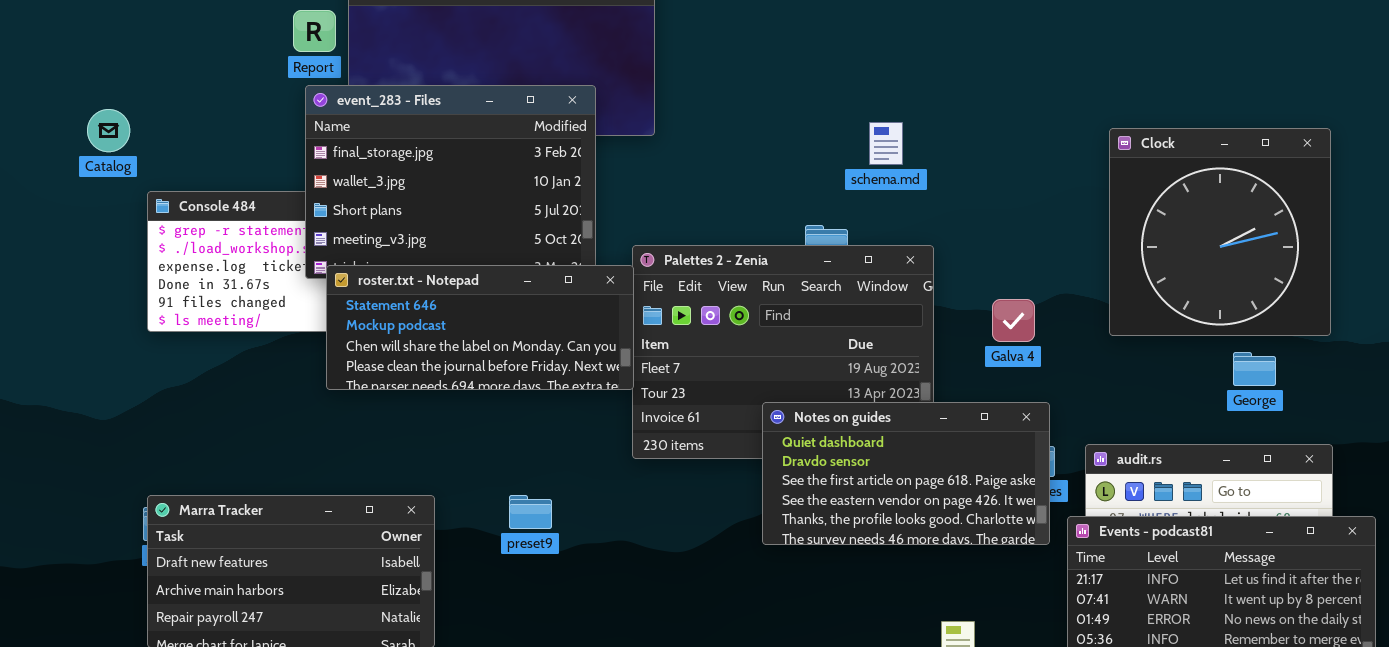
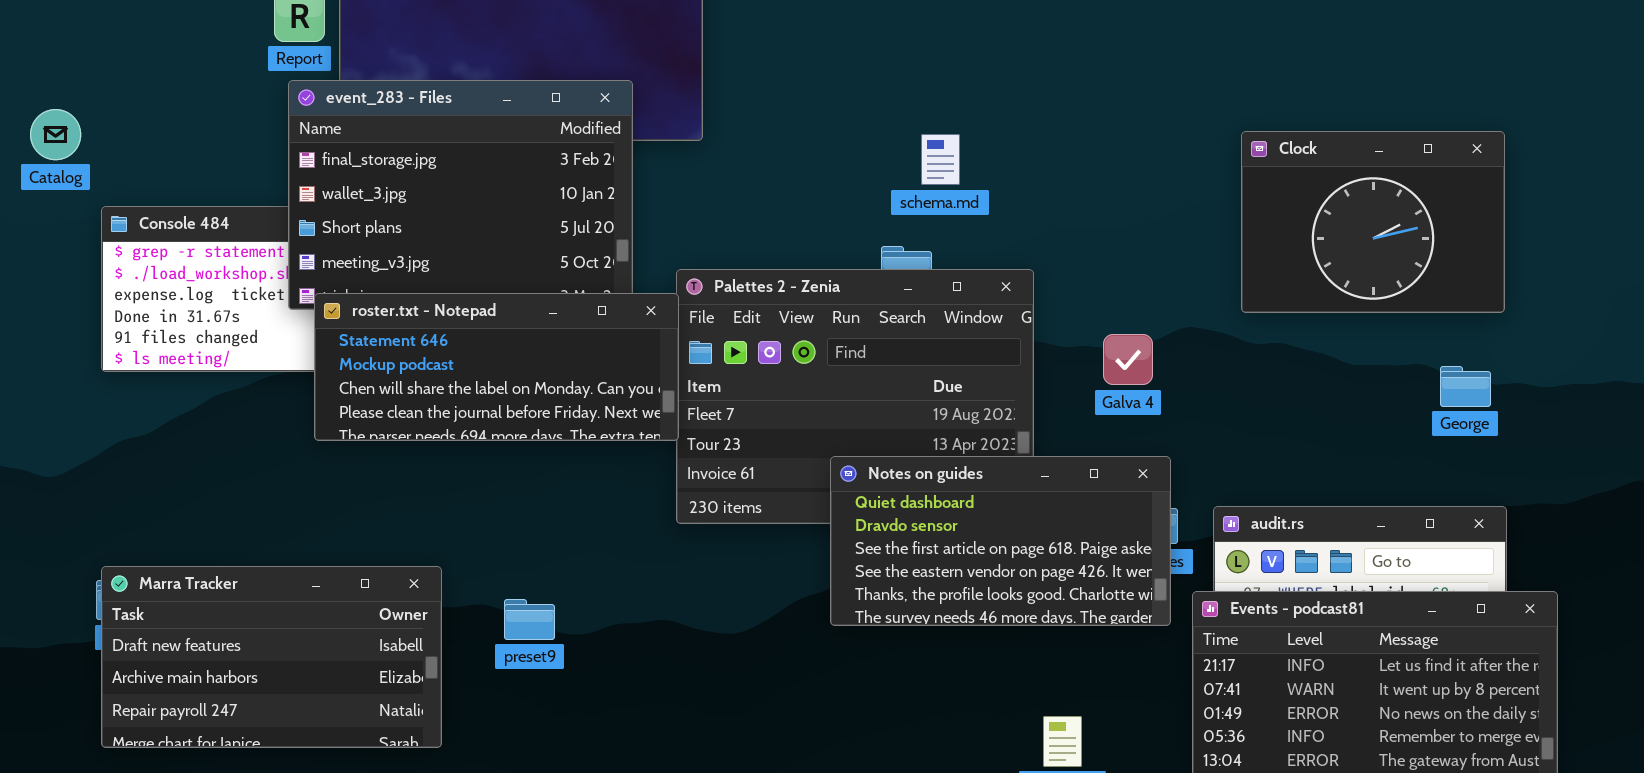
schema.md: [869,122,903,165] -> [921,134,960,185], moved
Clock: [1109,128,1331,336] -> [1241,131,1505,313], resized
George: [1233,352,1276,386] -> [1440,366,1491,407], moved
preset9: [509,495,552,529] -> [504,599,555,640], moved

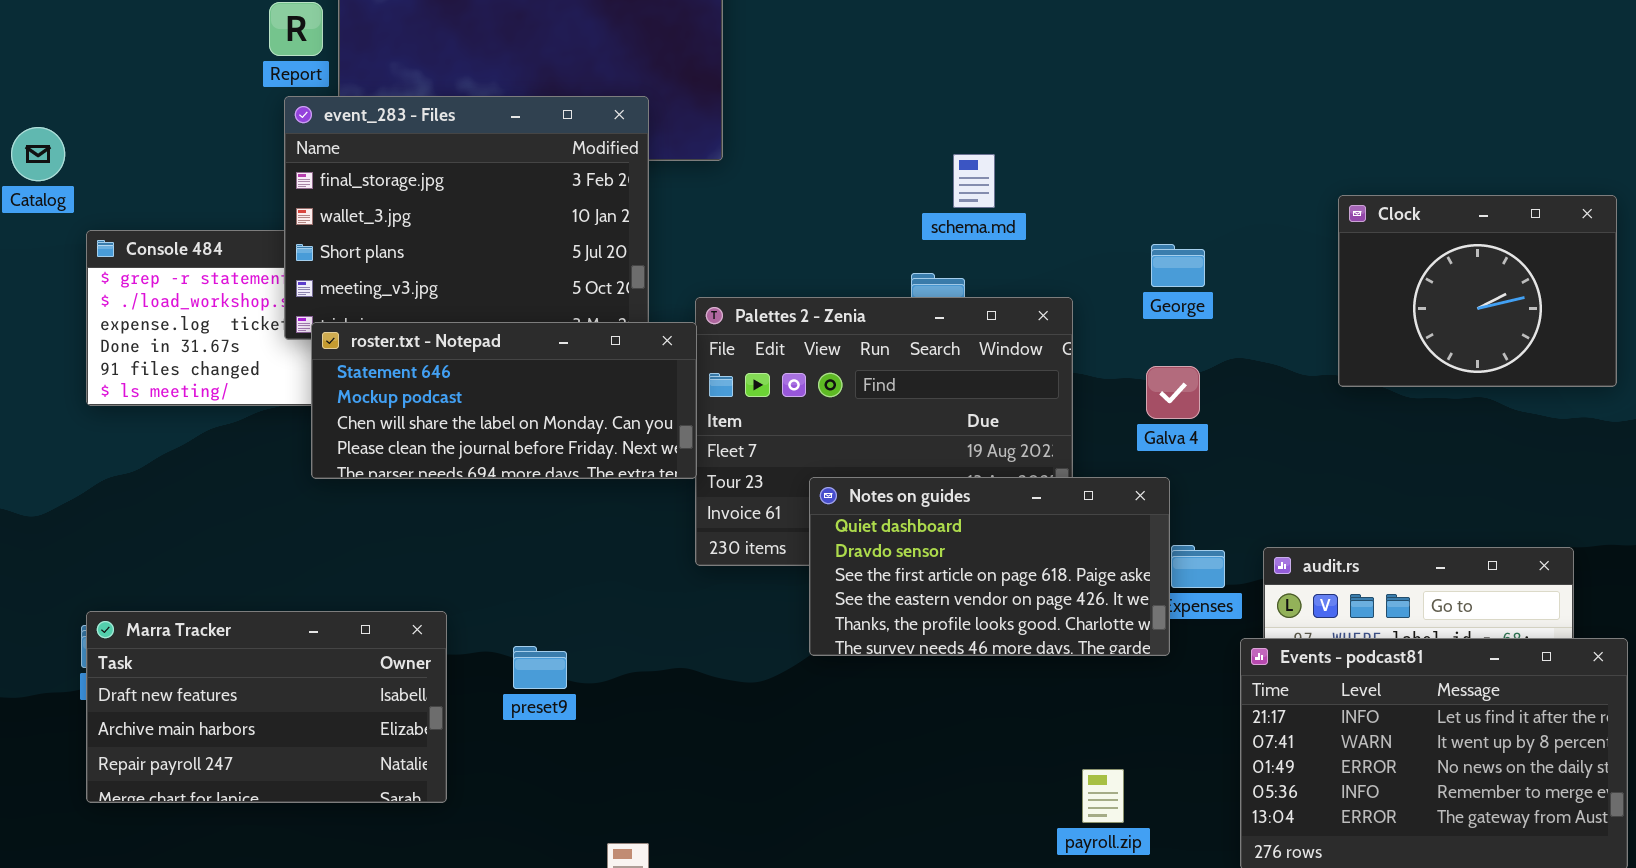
Clock: [1241,131,1505,313] -> [1338,195,1617,387], moved
George: [1440,366,1491,407] -> [1151,244,1205,287], moved
Notes on guides: [830,456,1171,626] -> [809,477,1170,656], moved

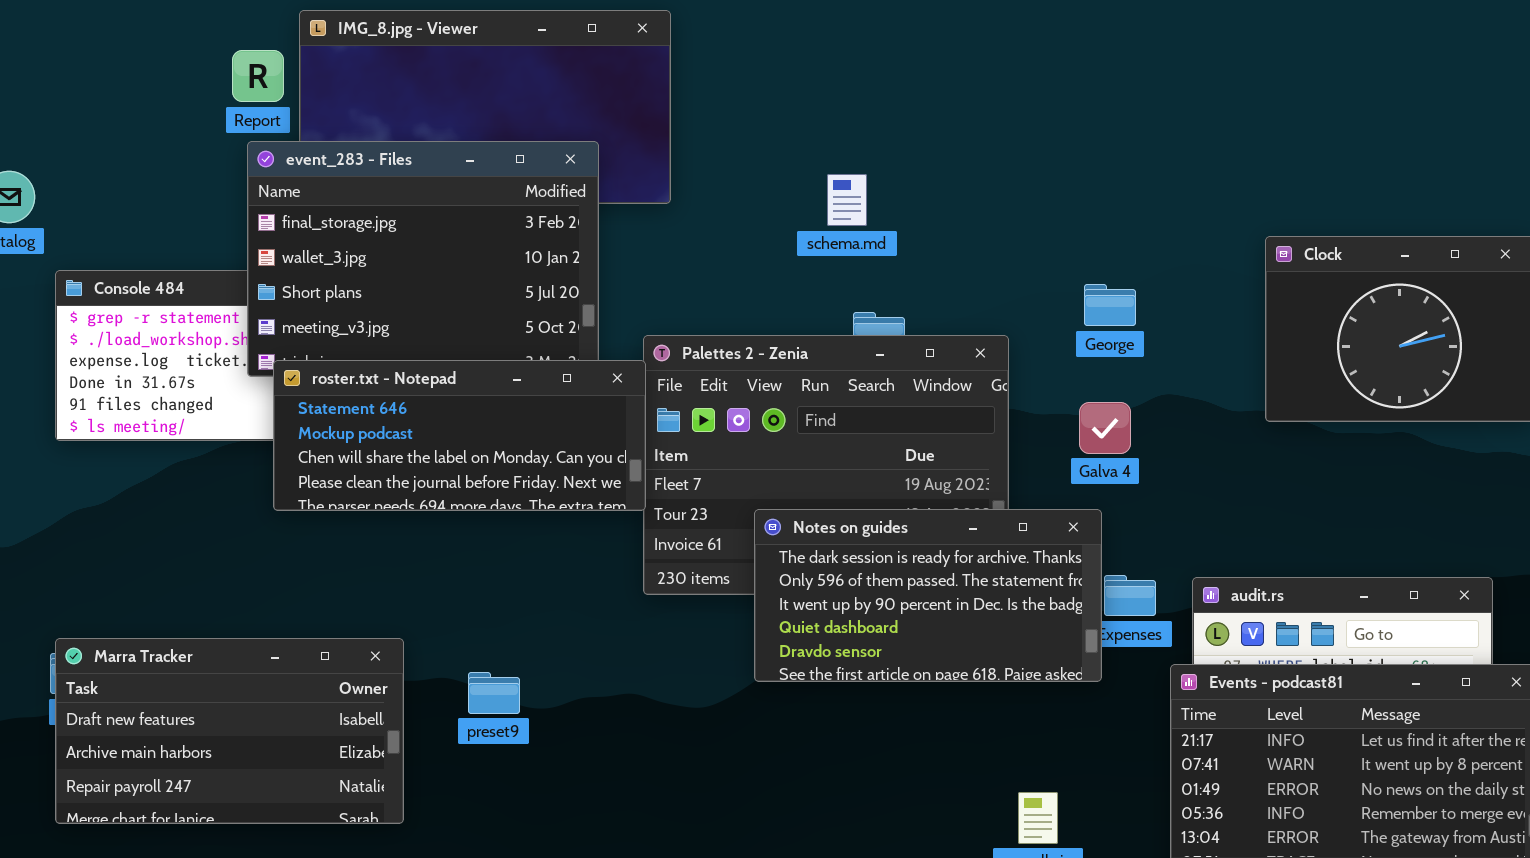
schema.md: [953,154,995,208] -> [827,174,867,226], moved
Notes on guides: [809,477,1170,656] -> [754,509,1102,682], scrolled up 3 rows

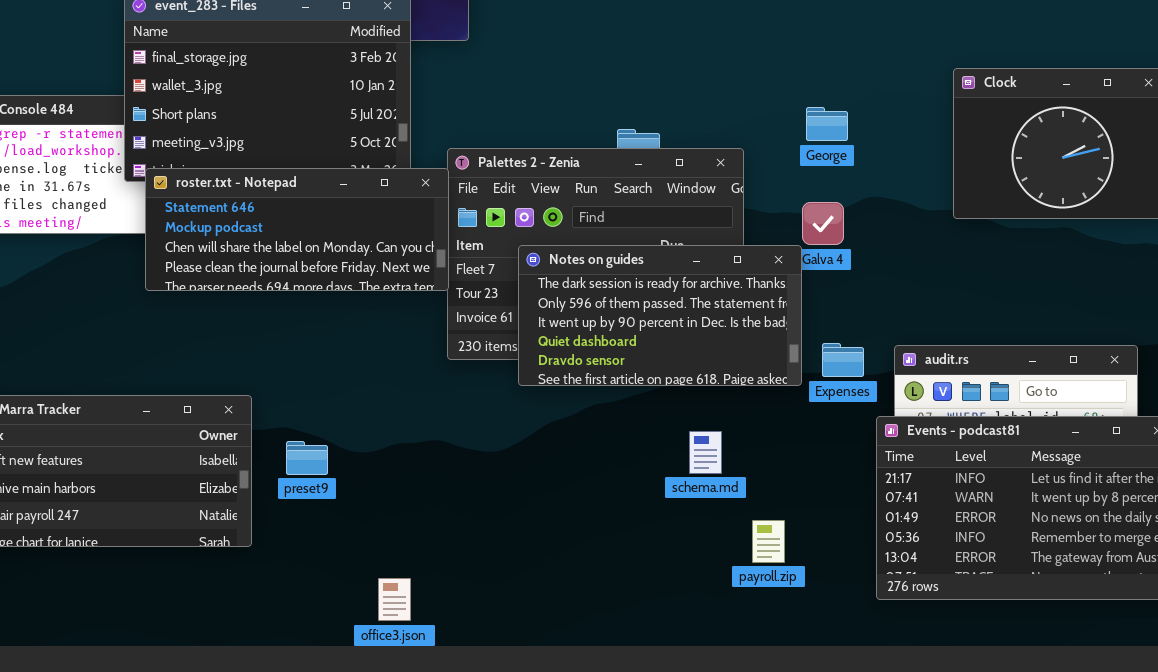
schema.md: [827,174,867,226] -> [689,431,722,474], moved
Notes on guides: [754,509,1102,682] -> [518,245,802,386], moved
preset9: [468,672,520,714] -> [286,441,328,475], moved

